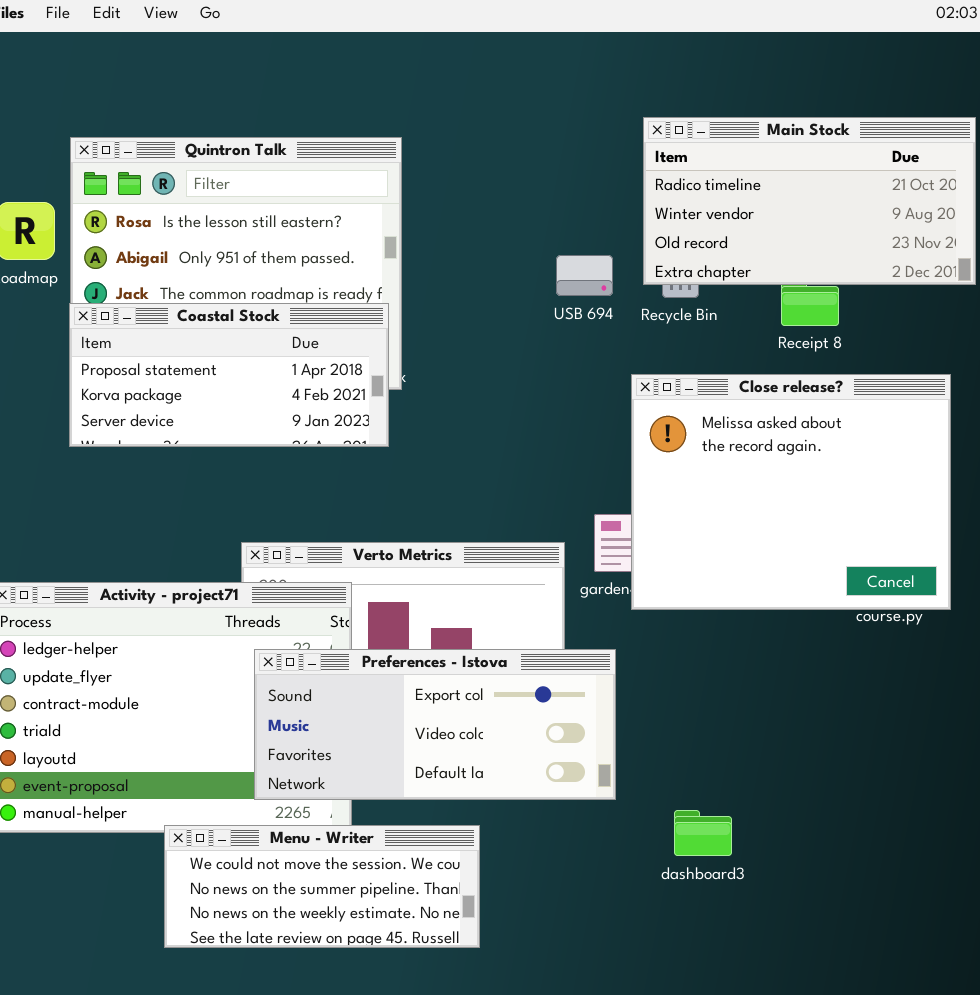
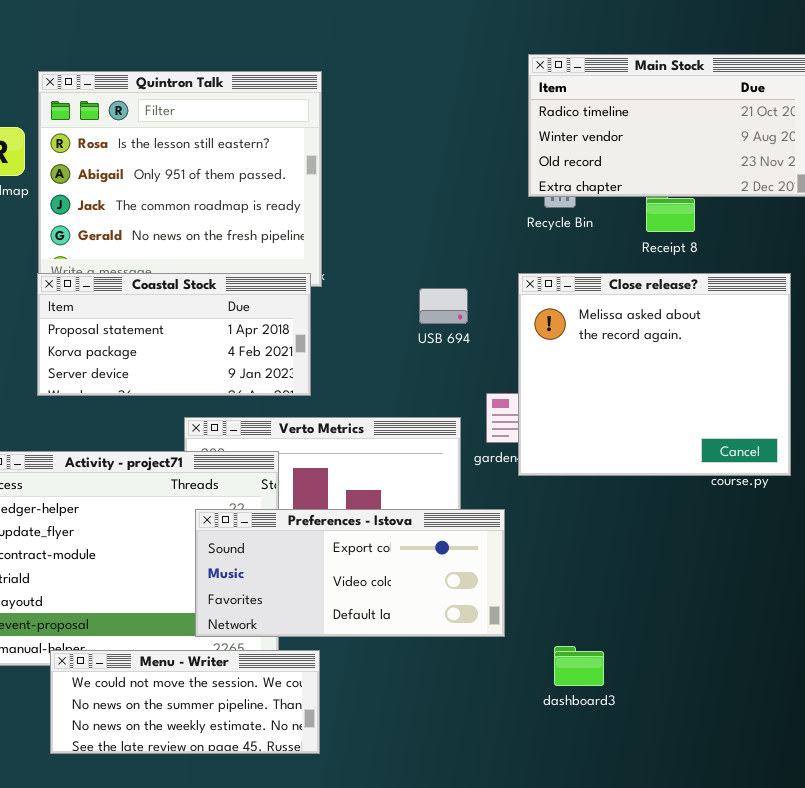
USB 694: [556,255,613,296] -> [419,288,468,324], moved
Coastal Stock: [69,303,389,447] -> [37,273,311,396], moved
Menu - Writer: [164,825,480,948] -> [50,650,320,754], moved

